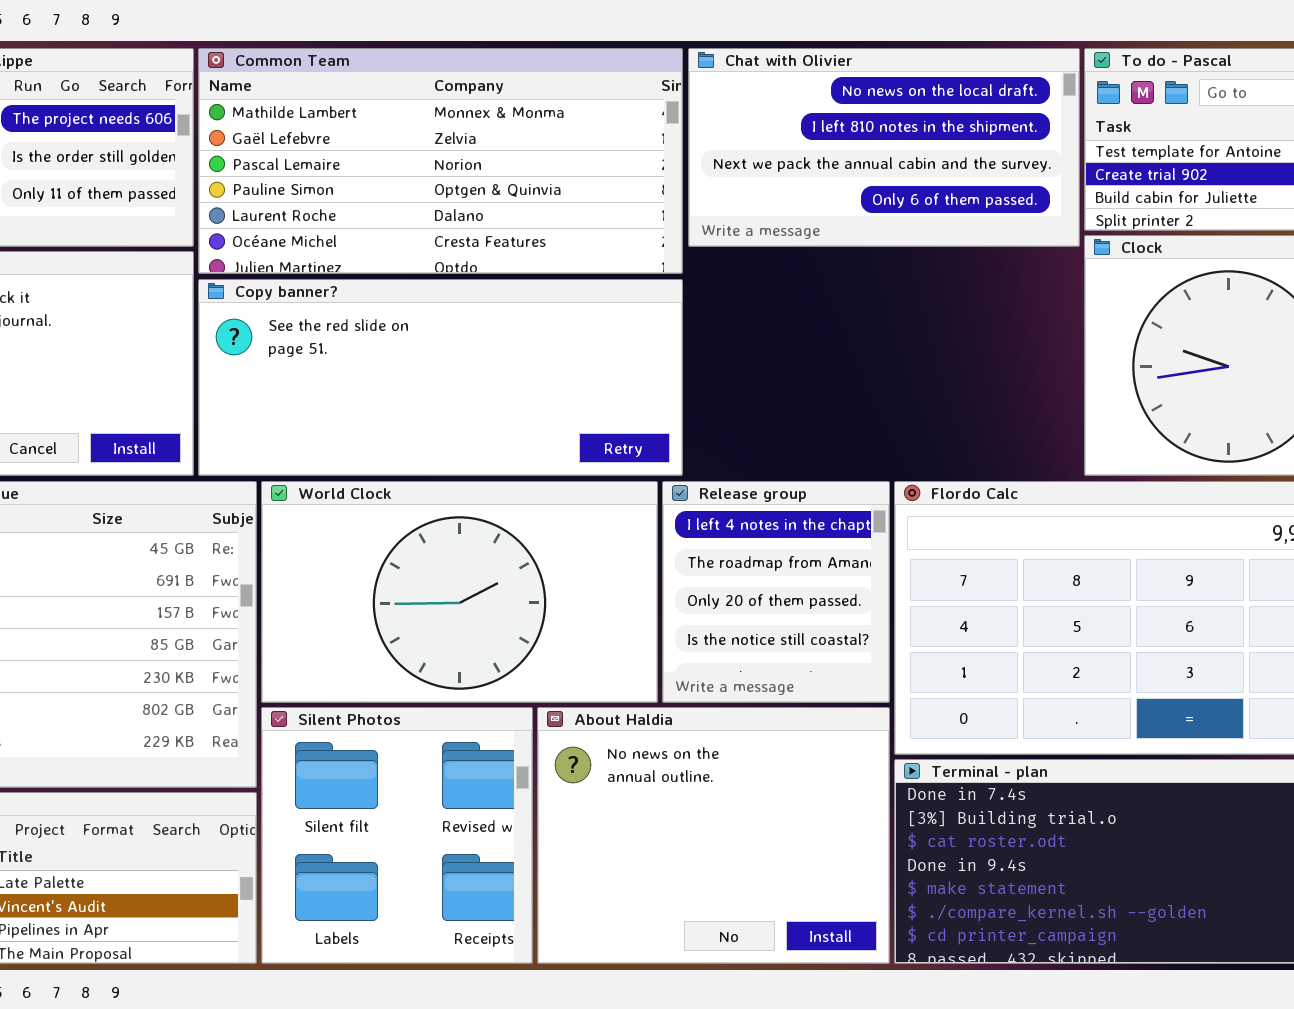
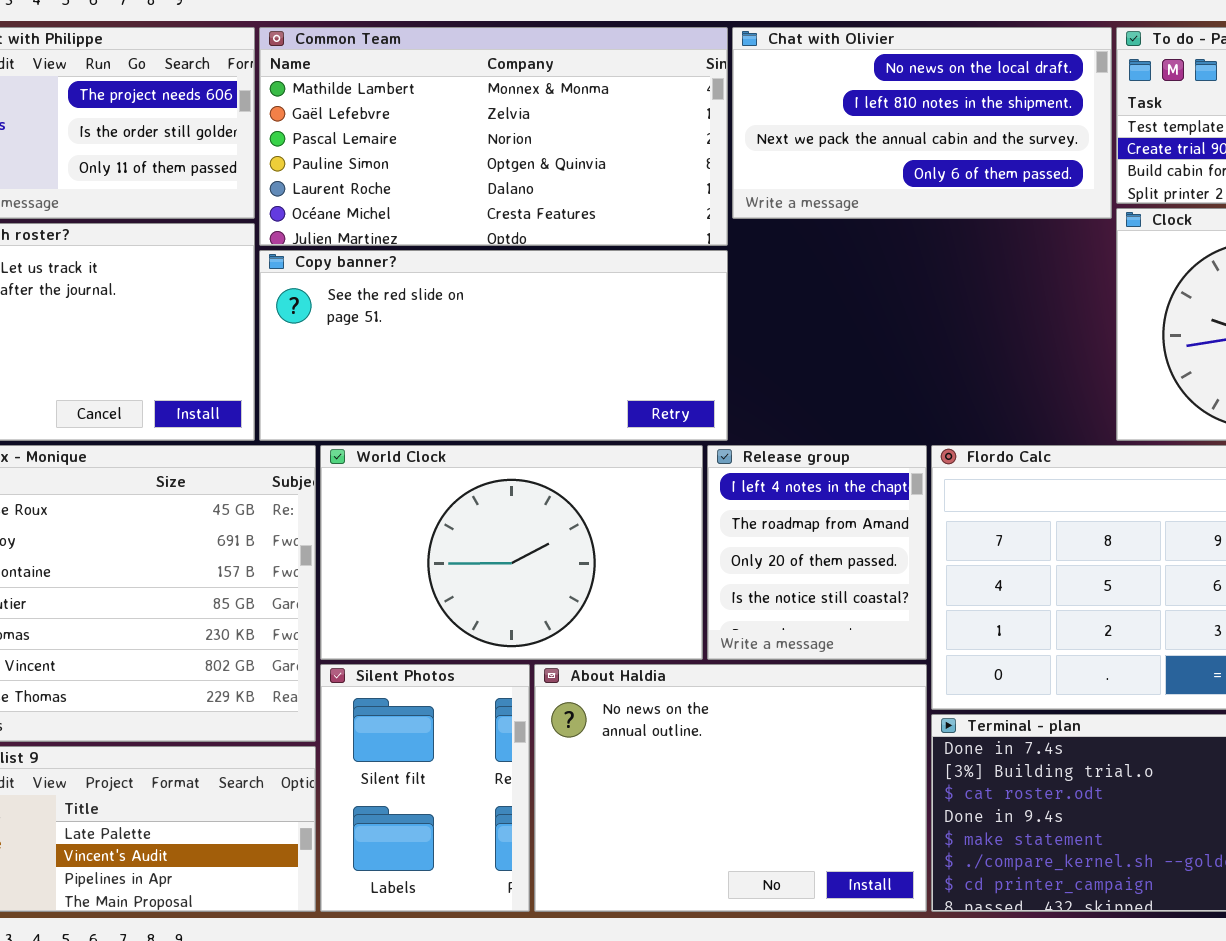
Silent Photos: [261,707,533,964] -> [320,664,530,912], resized
About Haldia: [537,707,890,964] -> [534,664,927,912], resized

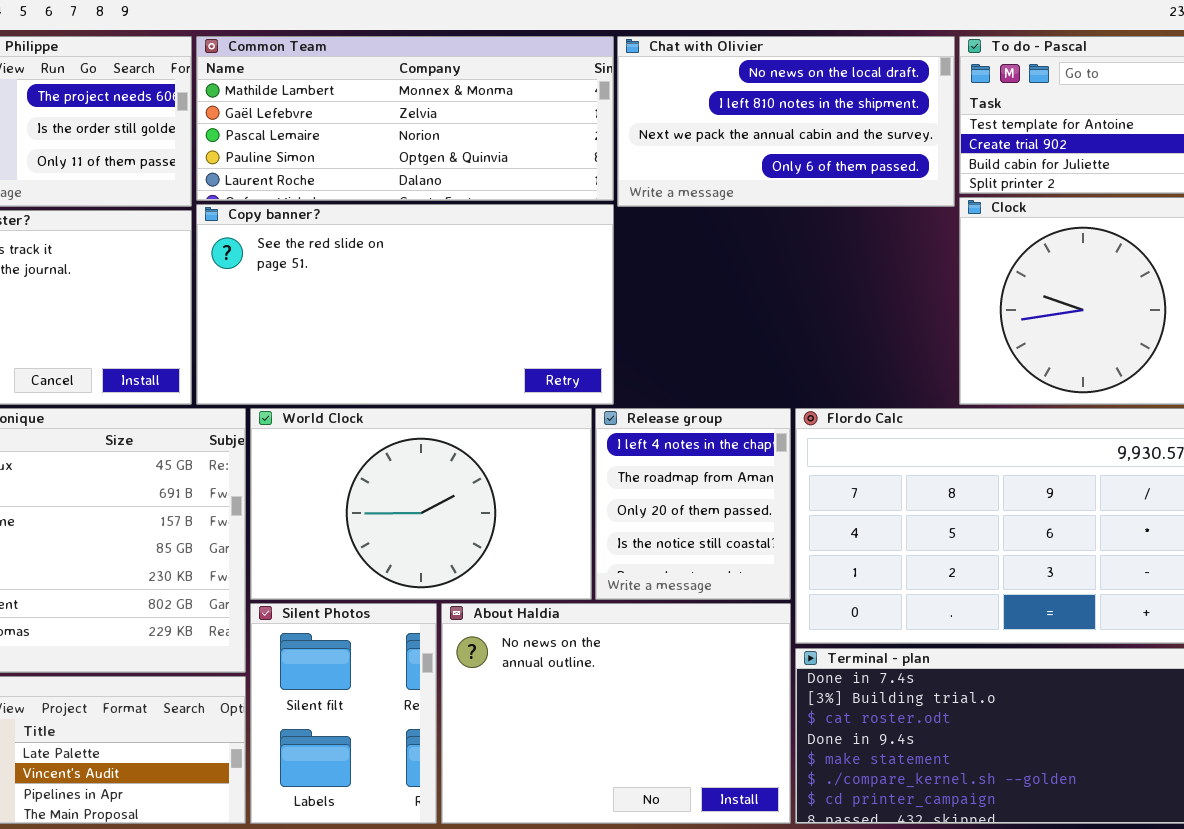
Common Team: [259,27,728,246] -> [196,36,614,201], resized
Copy banner?: [259,250,728,441] -> [196,204,614,405], resized

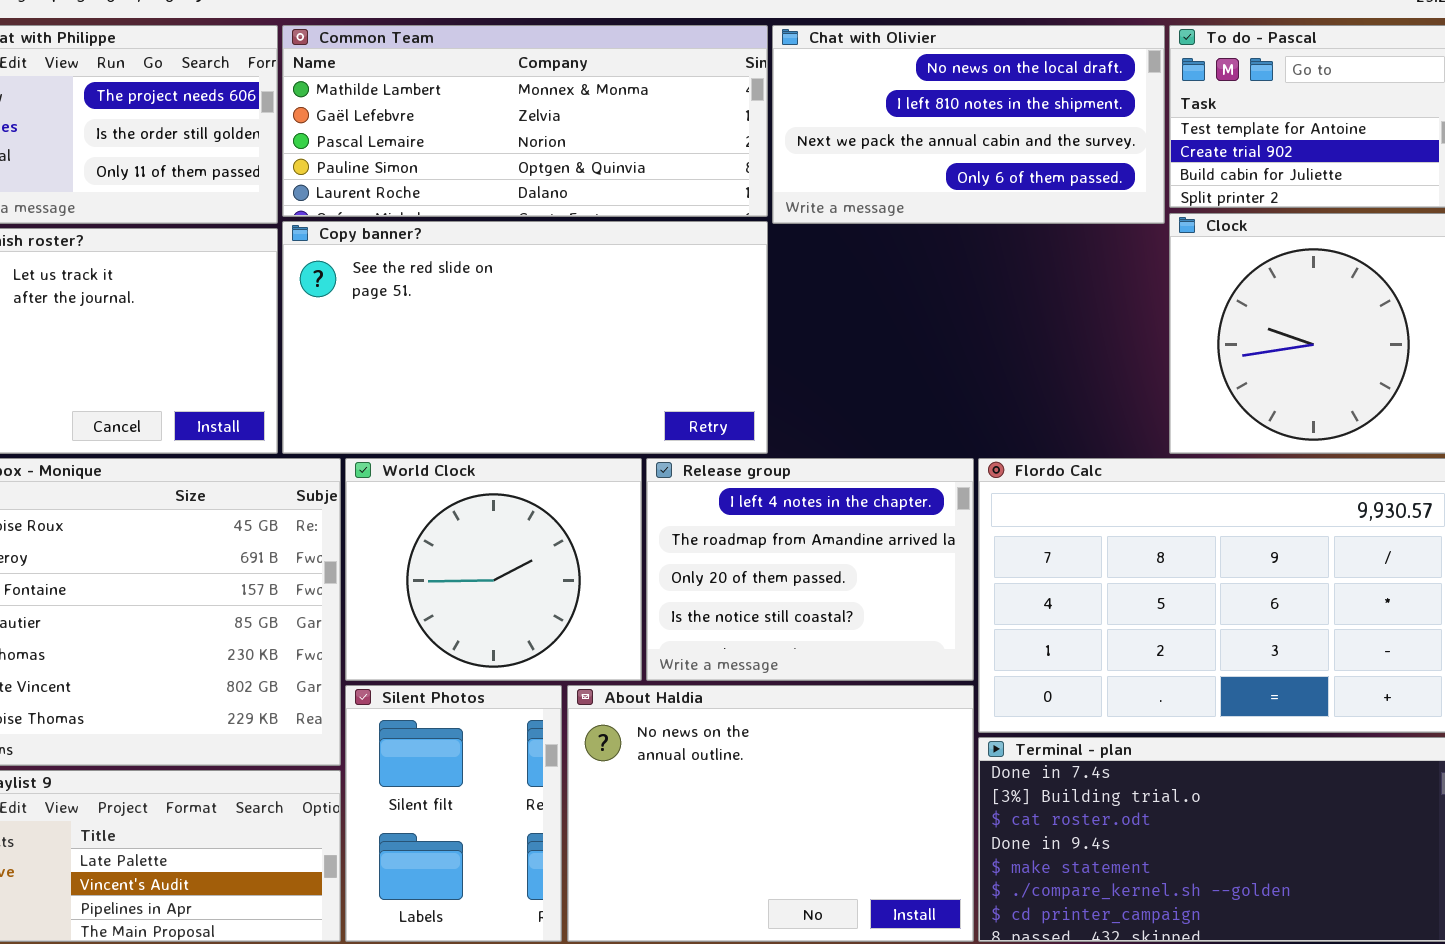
World Clock: [250,408,592,600] -> [345,458,642,681], resized
Release group: [595,408,791,600] -> [646,458,974,681], resized

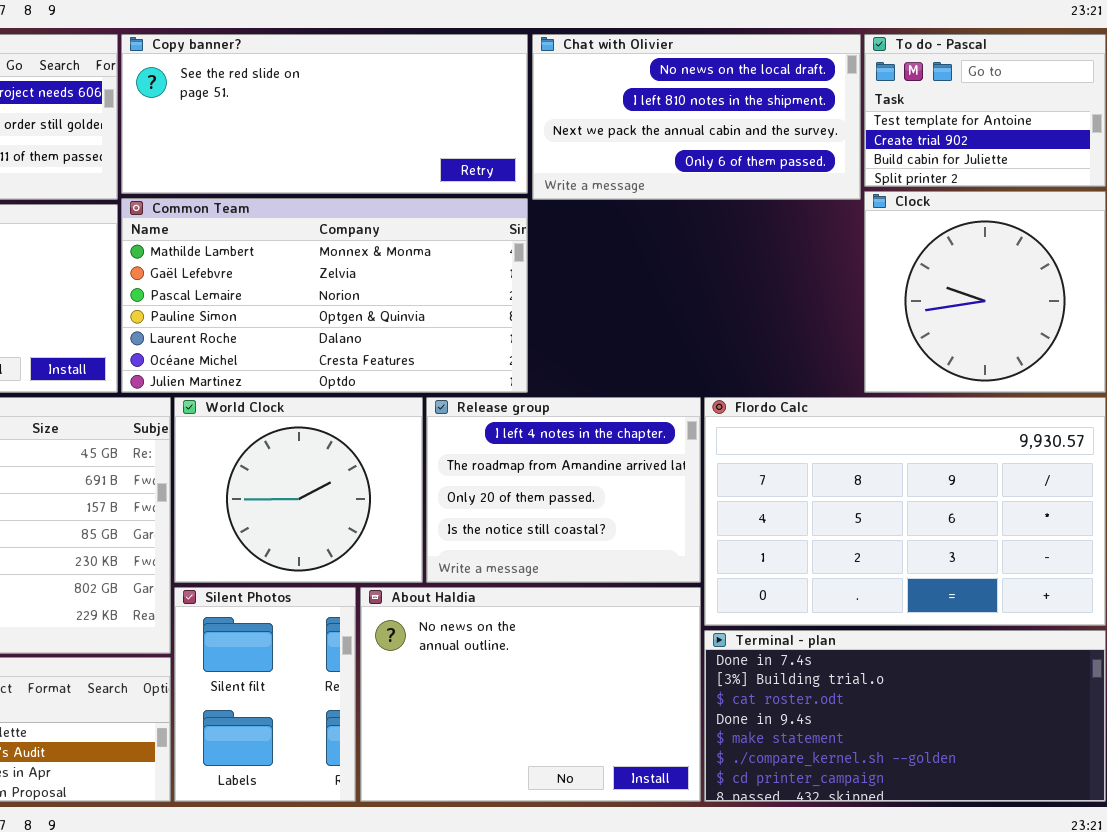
Common Team: [282,25,768,217] -> [121,198,528,393], moved, resized
Copy banner?: [282,221,768,454] -> [121,34,528,194], moved, resized

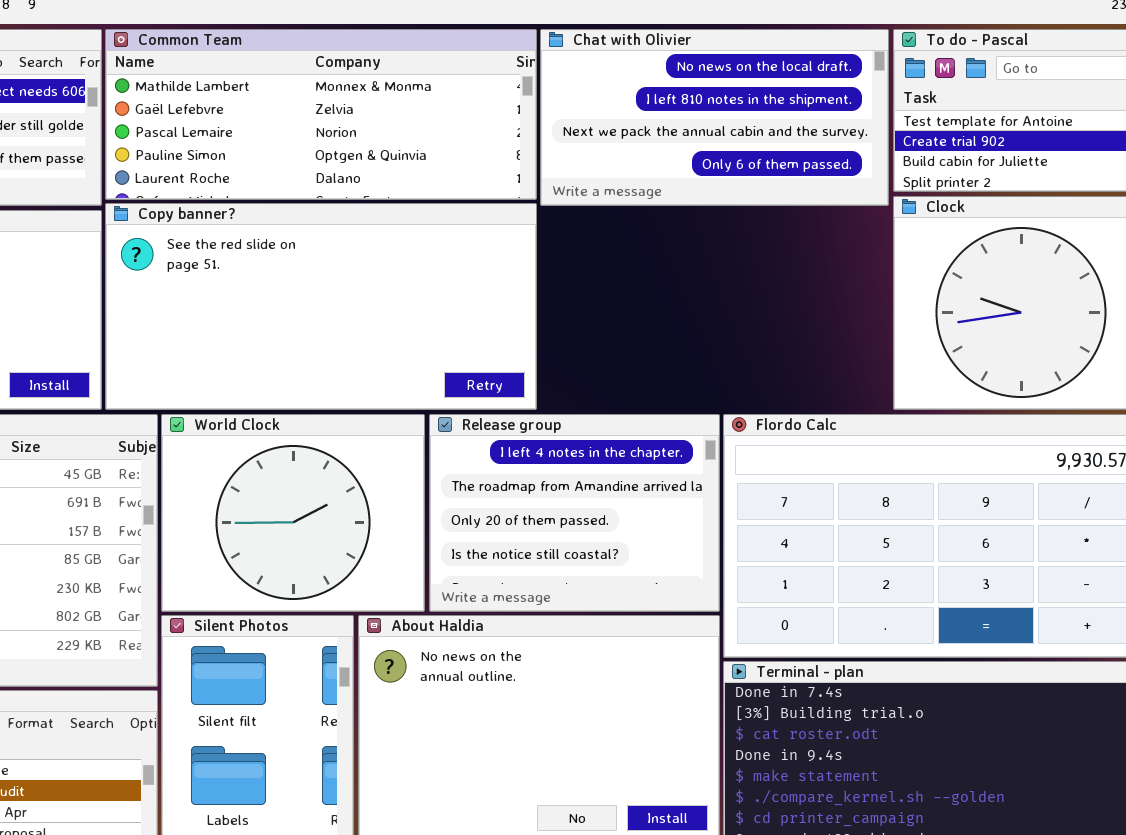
Copy banner?: [121,34,528,194] -> [105,203,537,410], moved, resized
Common Team: [121,198,528,393] -> [105,29,537,200], moved, resized

